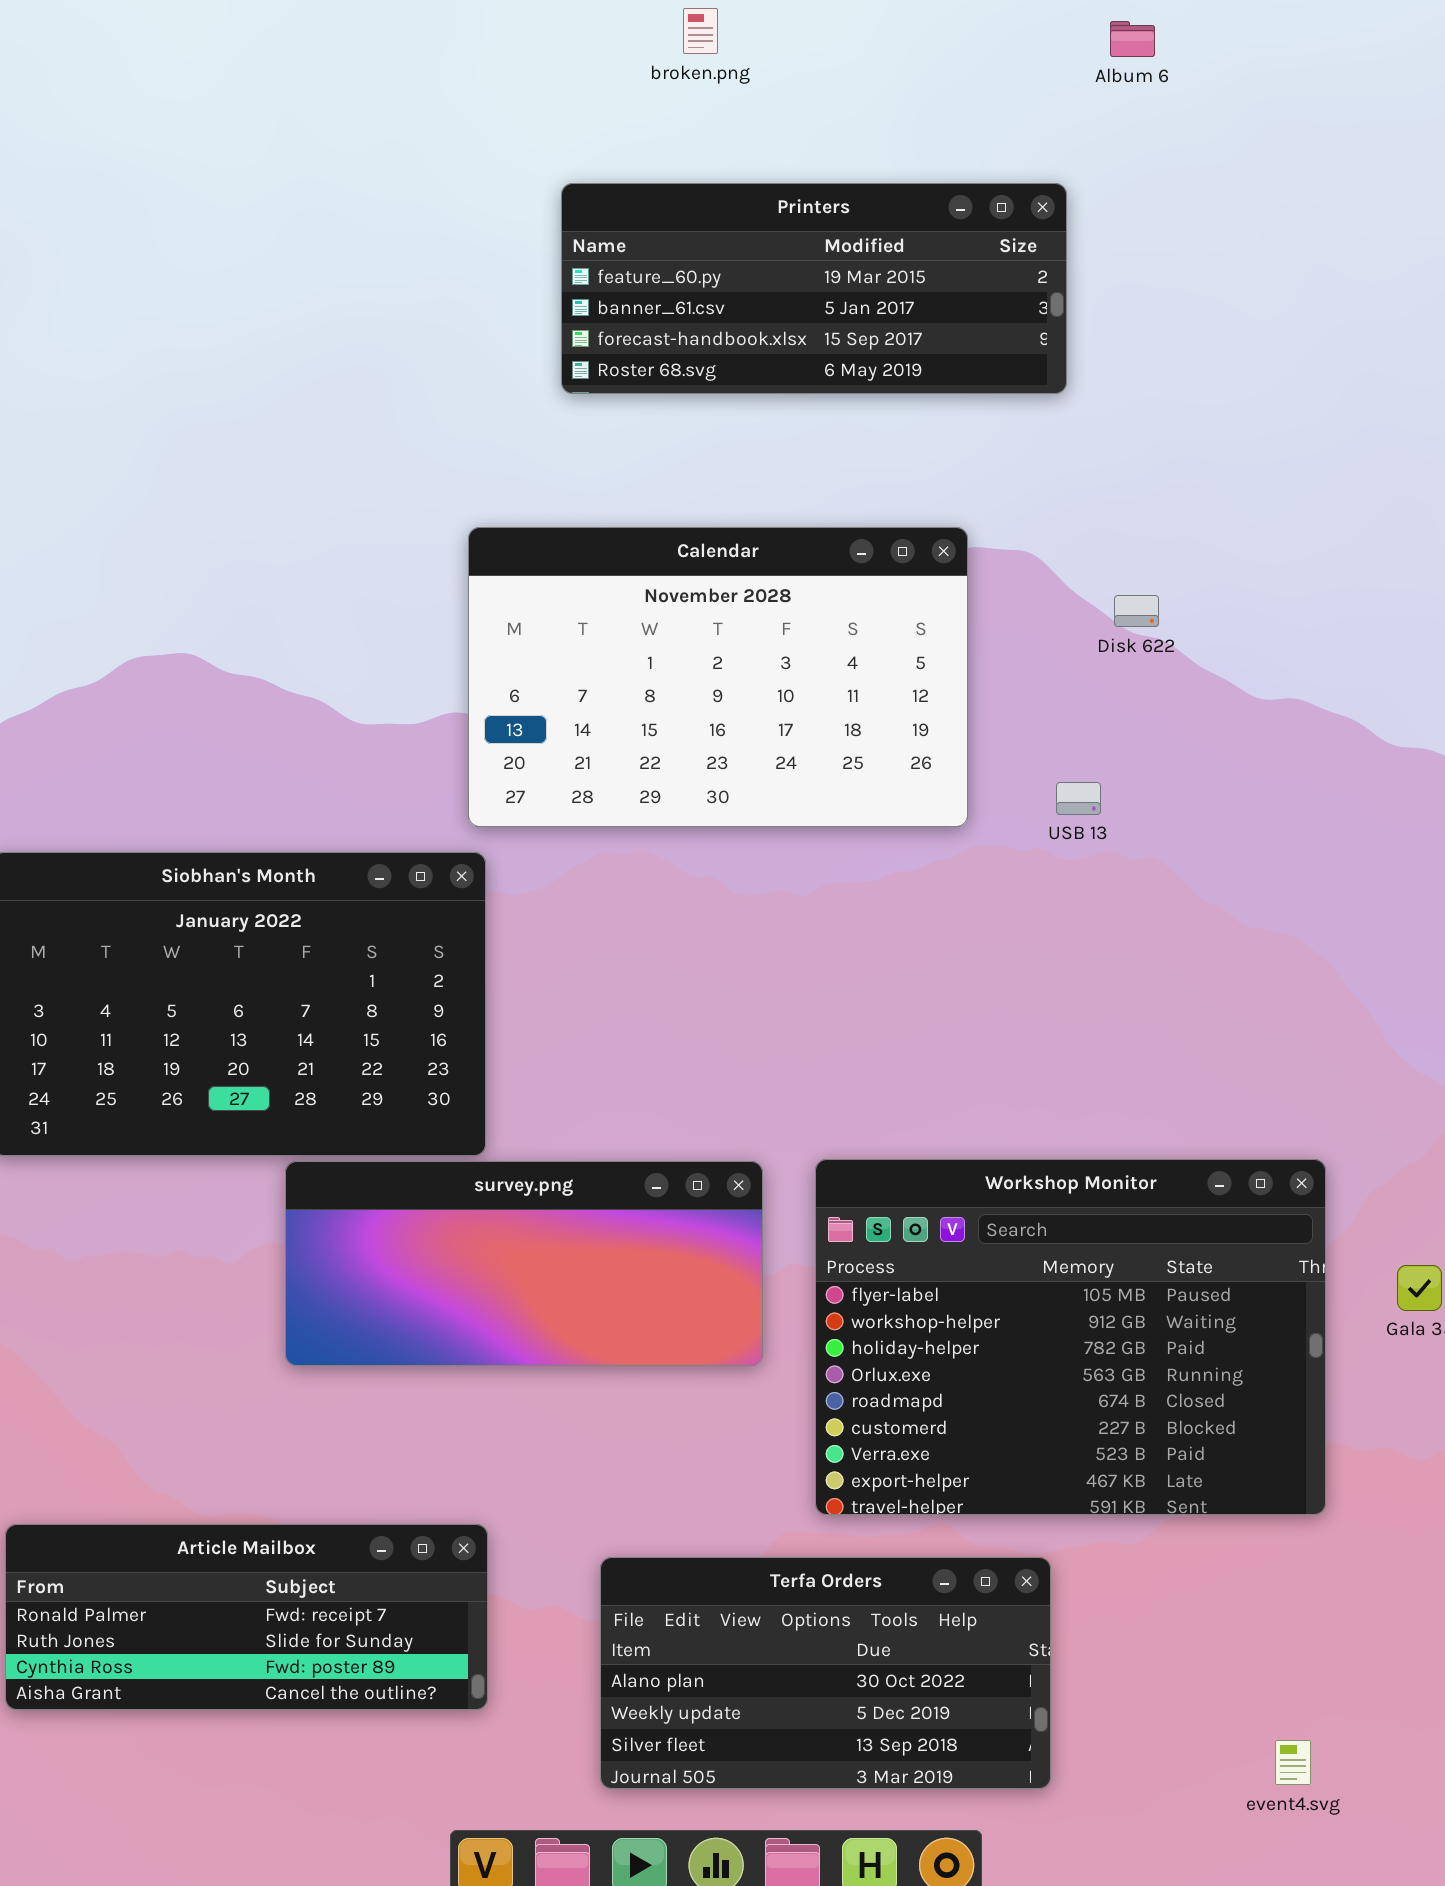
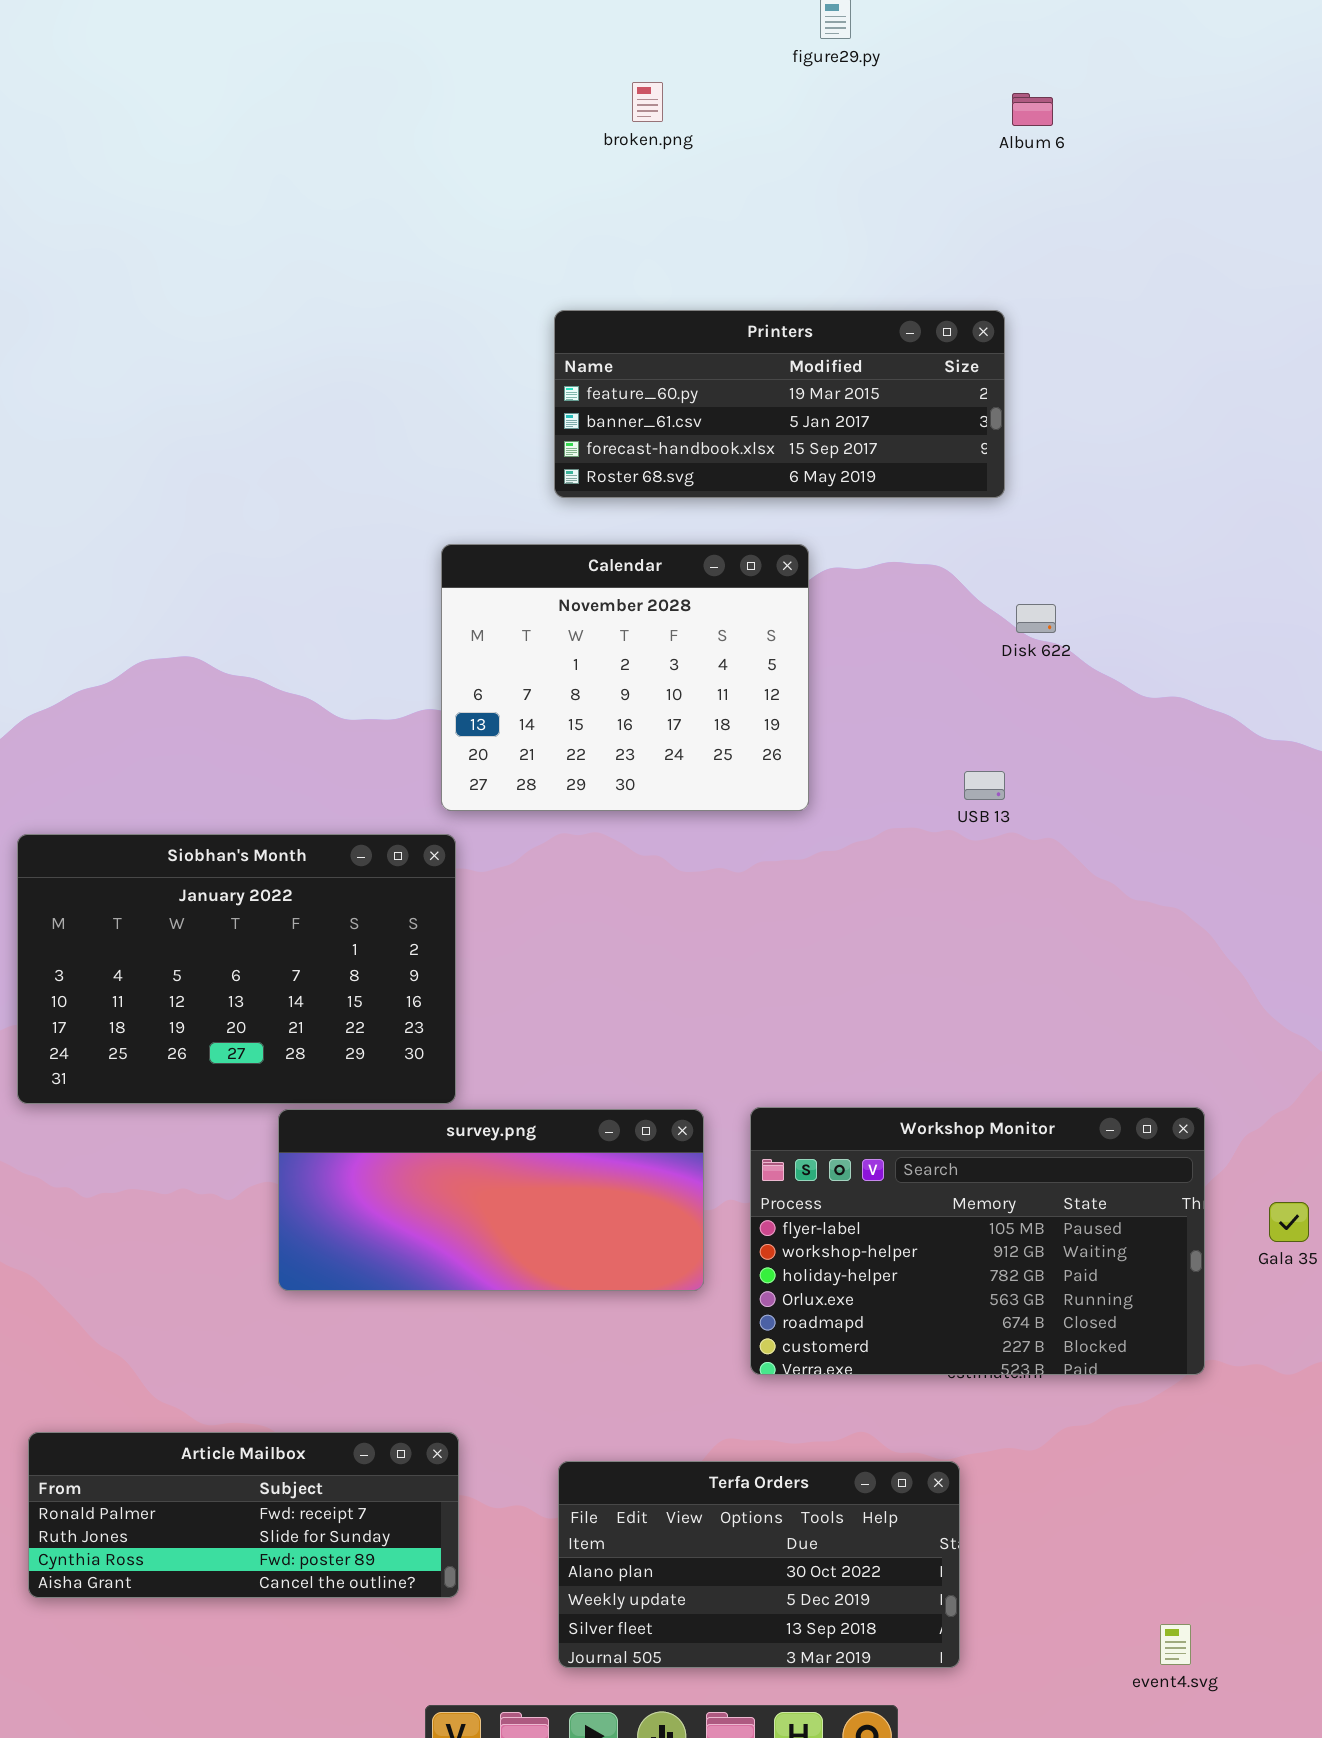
Printers: [561,183,1067,394] -> [554,310,1005,498], moved
Calendar: [468,527,968,827] -> [441,544,809,811], resized
Workshop Monitor: [815,1159,1326,1515] -> [750,1107,1205,1375], resized

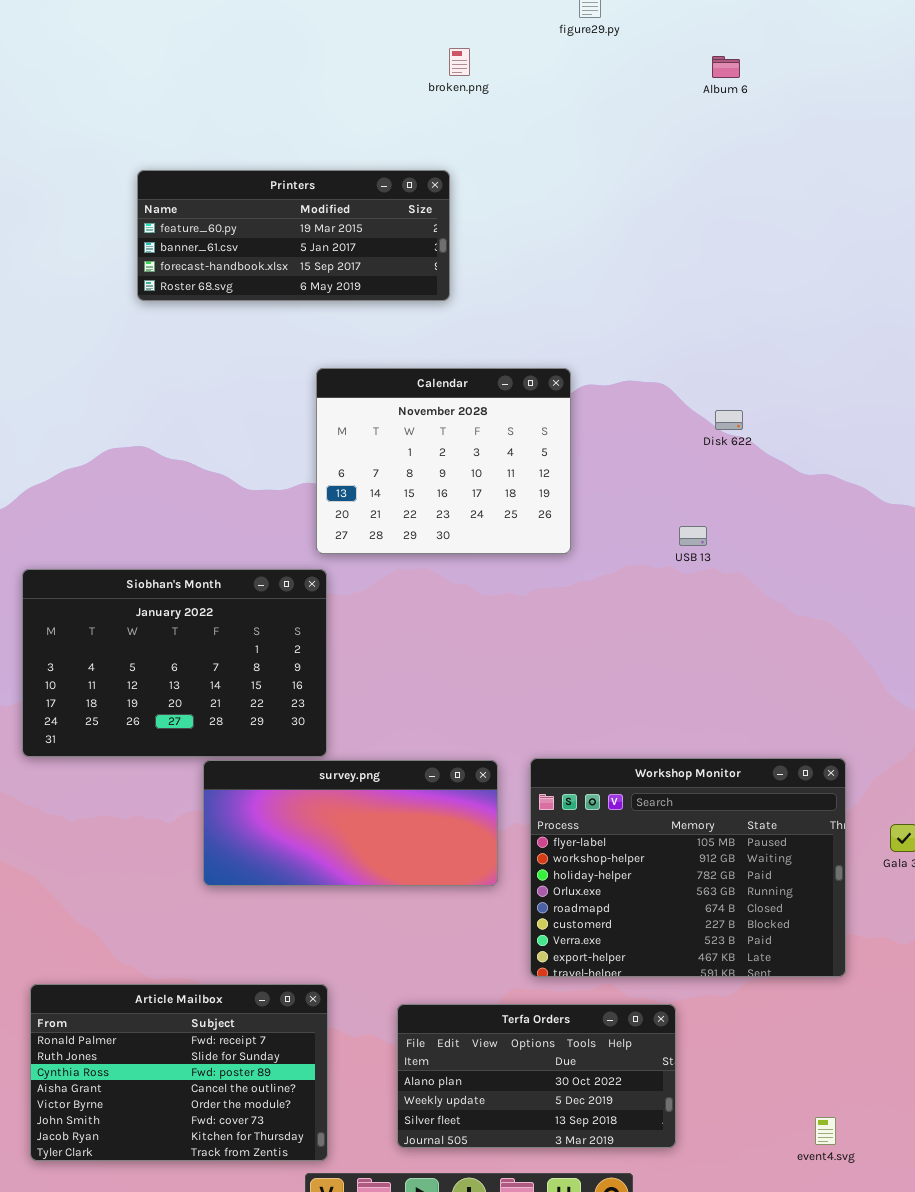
Printers: [554,310,1005,498] -> [137,170,450,301], moved
Workshop Monitor: [750,1107,1205,1375] -> [530,758,846,977], resized
Article Mailbox: [28,1432,459,1598] -> [30,984,328,1161], resized

